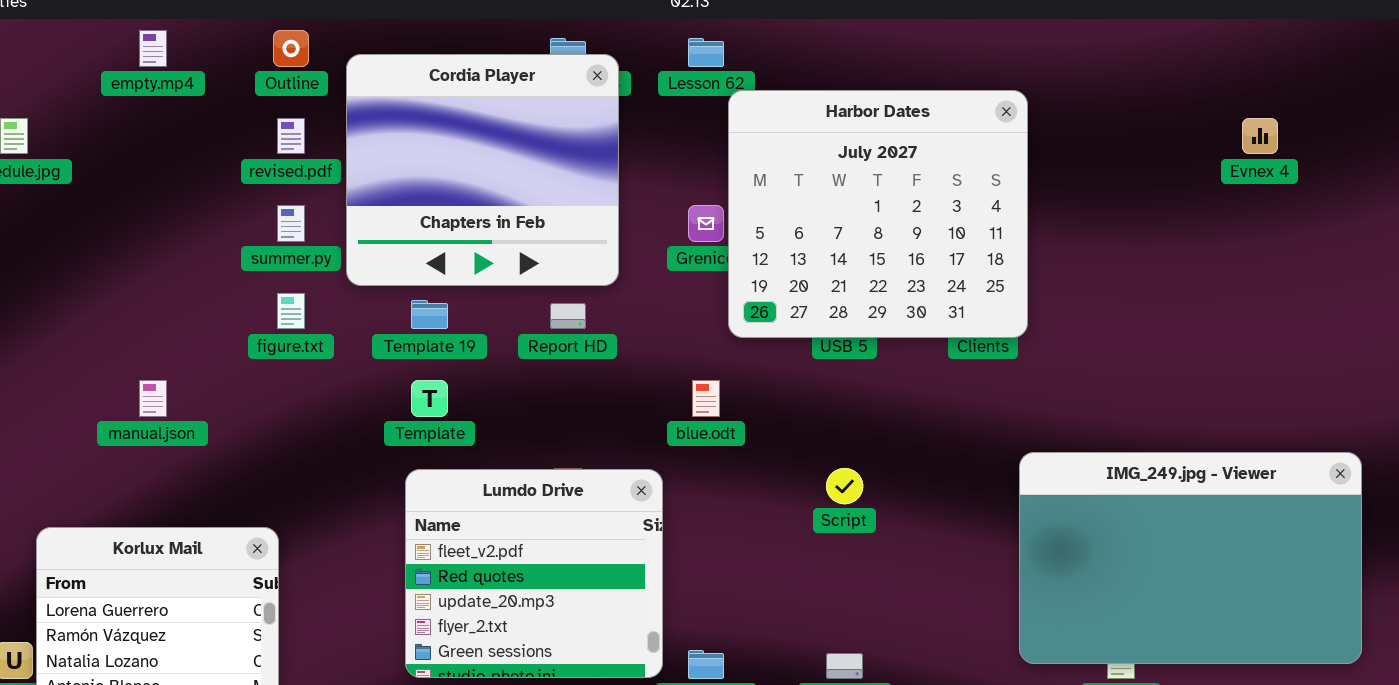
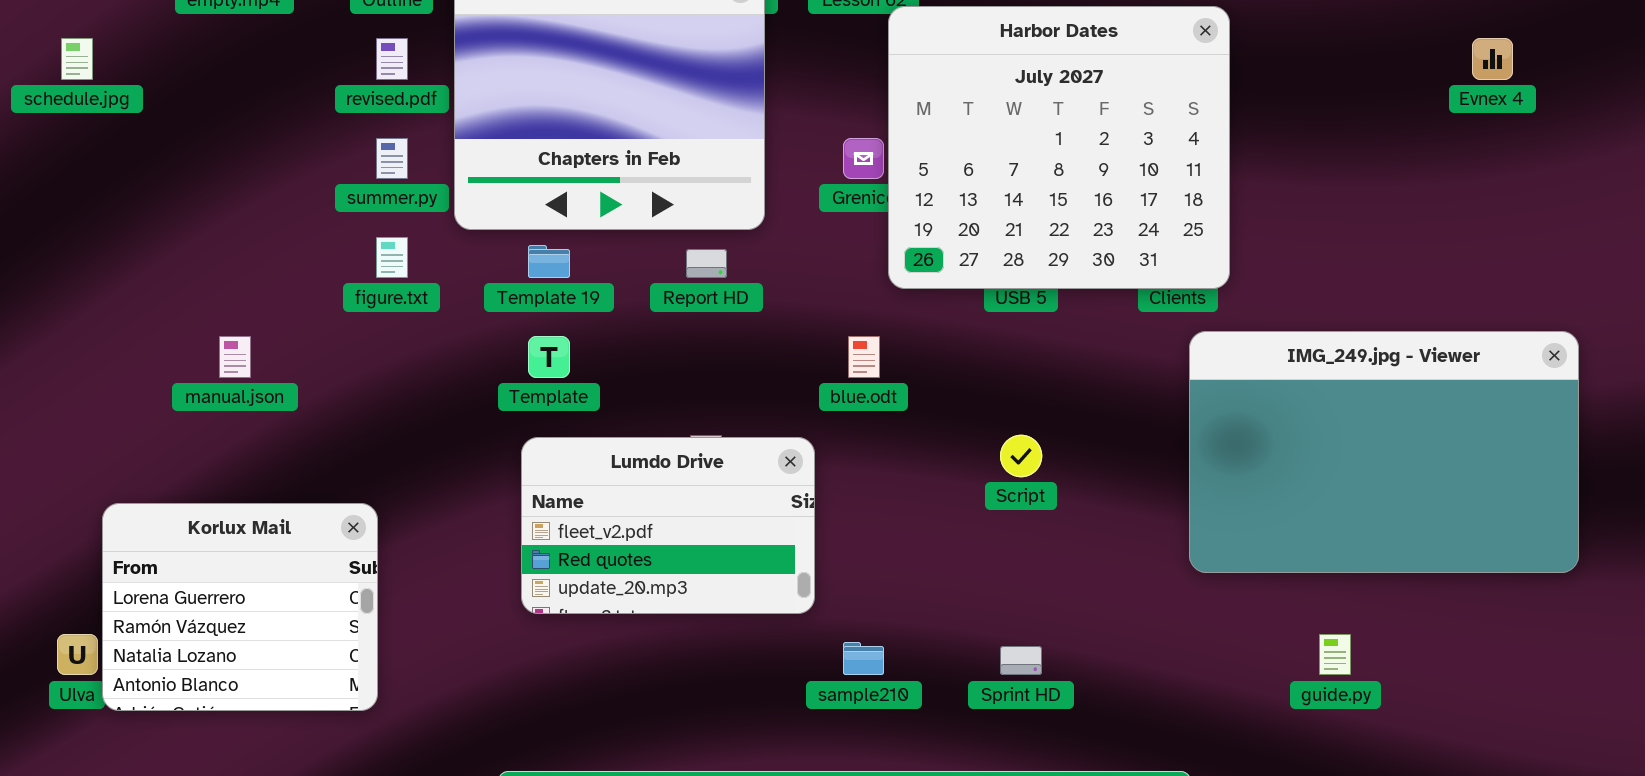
IMG_249.jpg - Viewer: [1019,452,1362,664] -> [1189,331,1579,573], moved
Lumdo Drive: [405,469,663,678] -> [521,437,815,614], resized

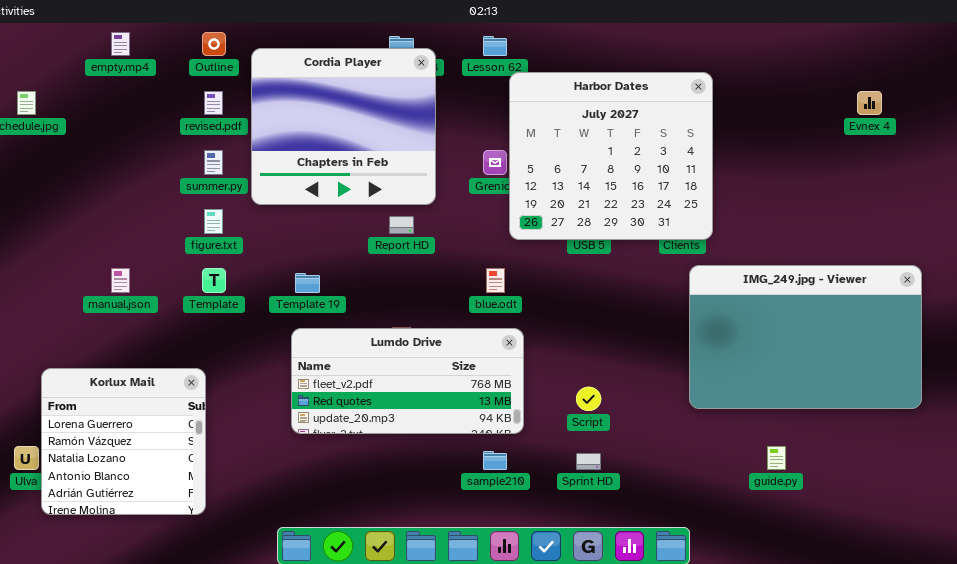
Template 19: [528,245,570,278] -> [295,273,320,293], moved
Template: [528,336,570,378] -> [202,268,226,293], moved
Script: [1000,435,1042,477] -> [576,387,601,411], moved
Lumdo Drive: [521,437,815,614] -> [291,328,524,434], resized
Korlux Mail: [102,503,378,711] -> [41,368,206,515], resized

